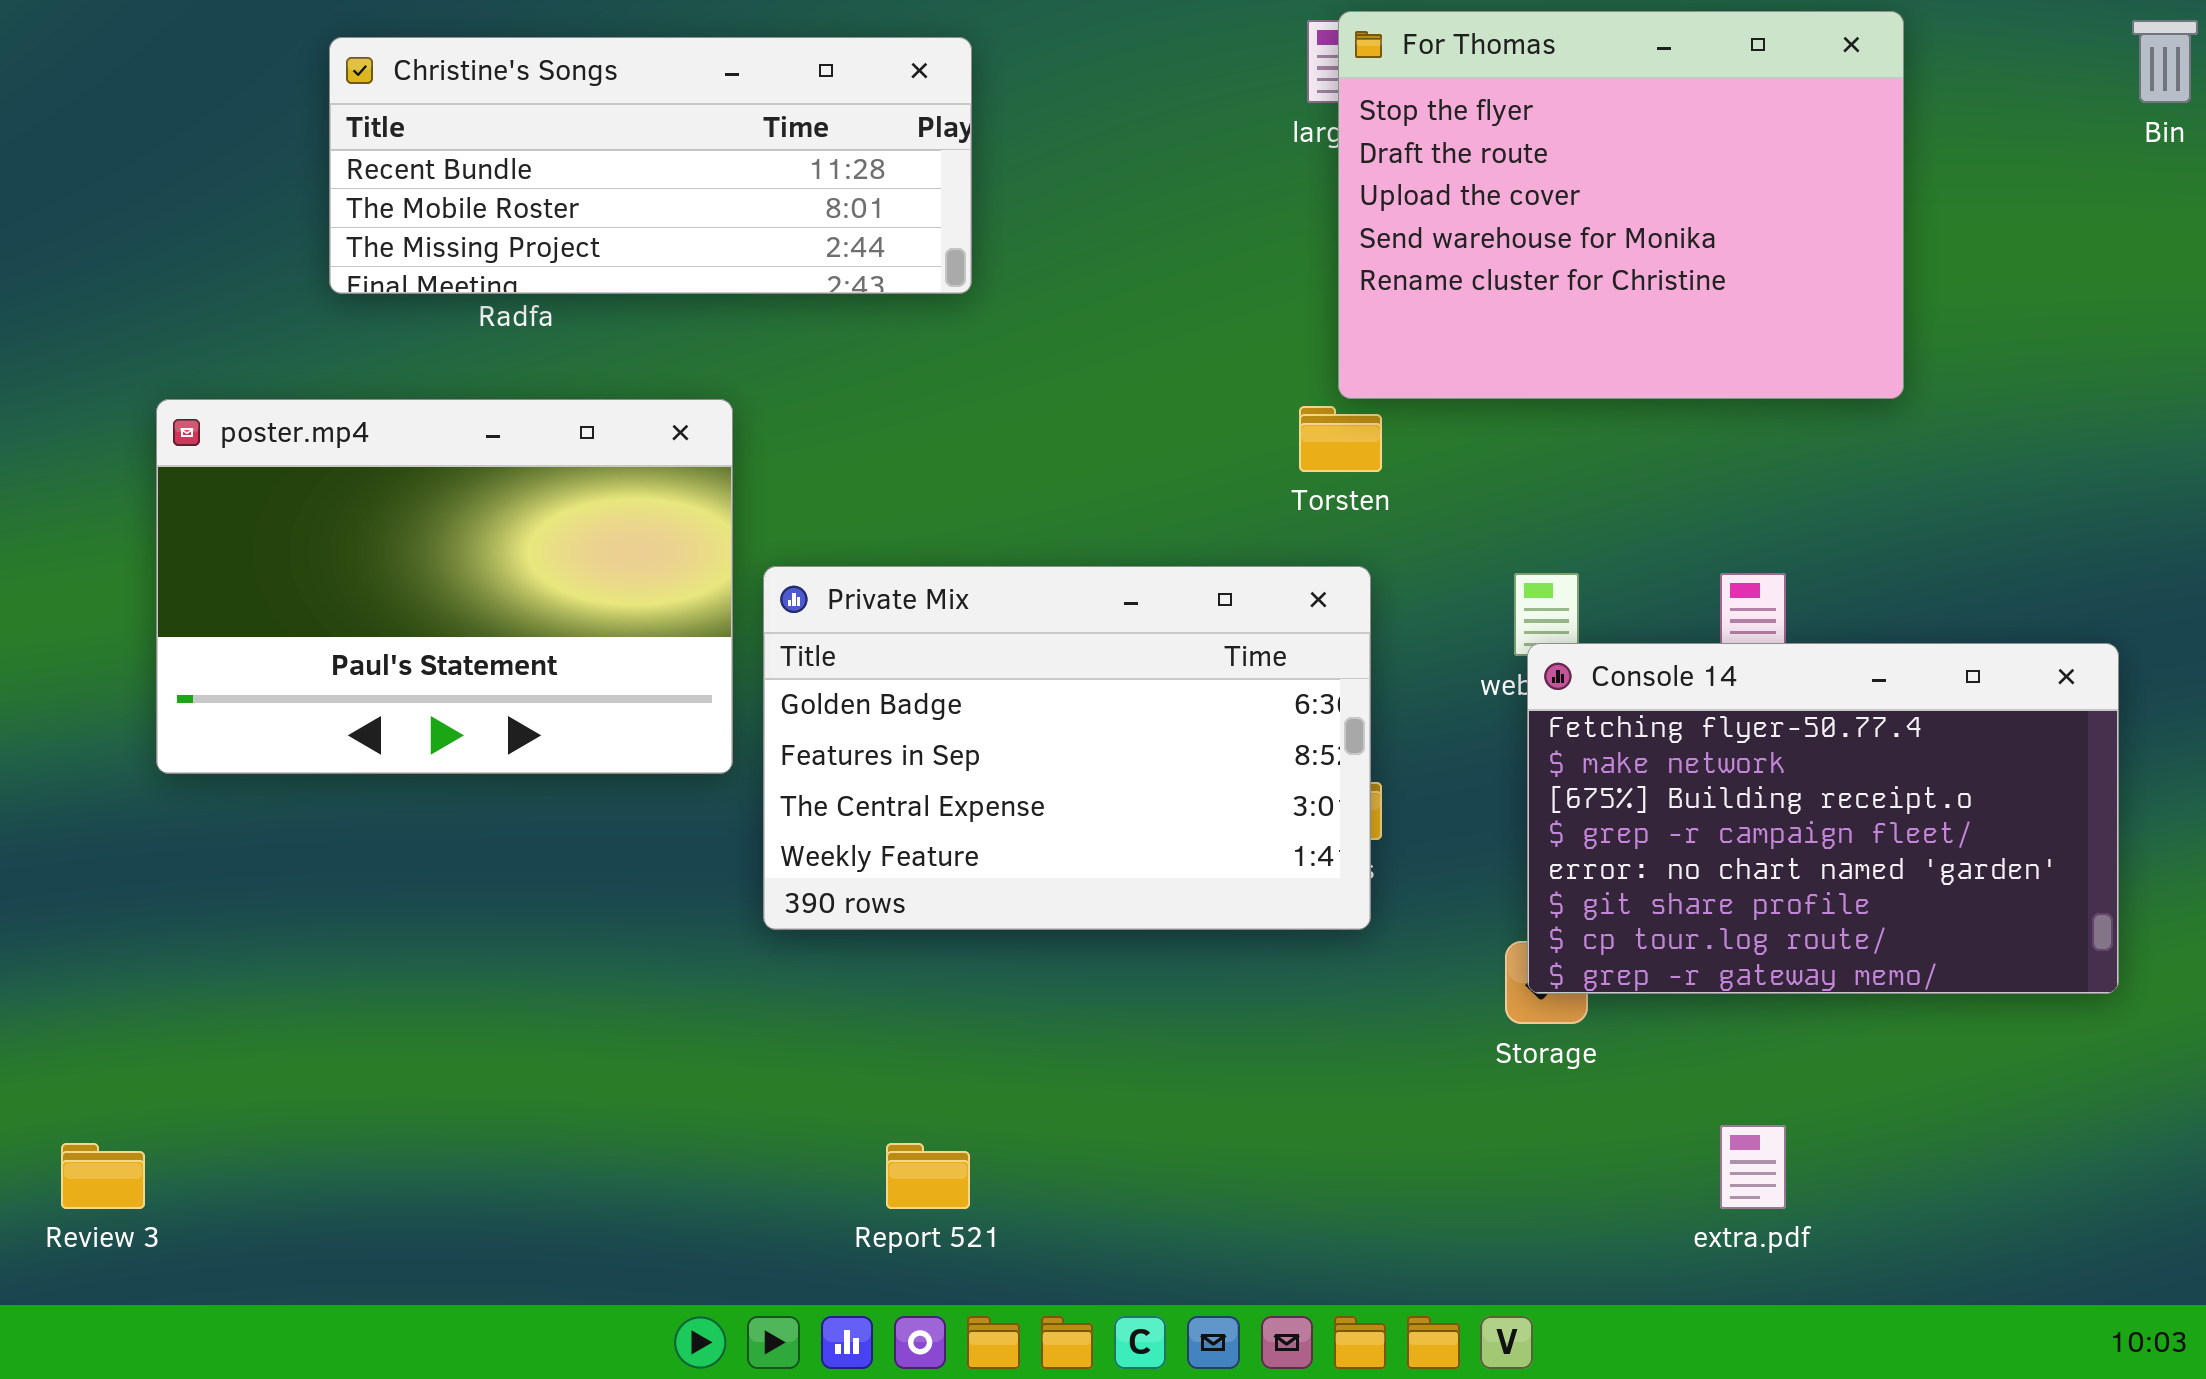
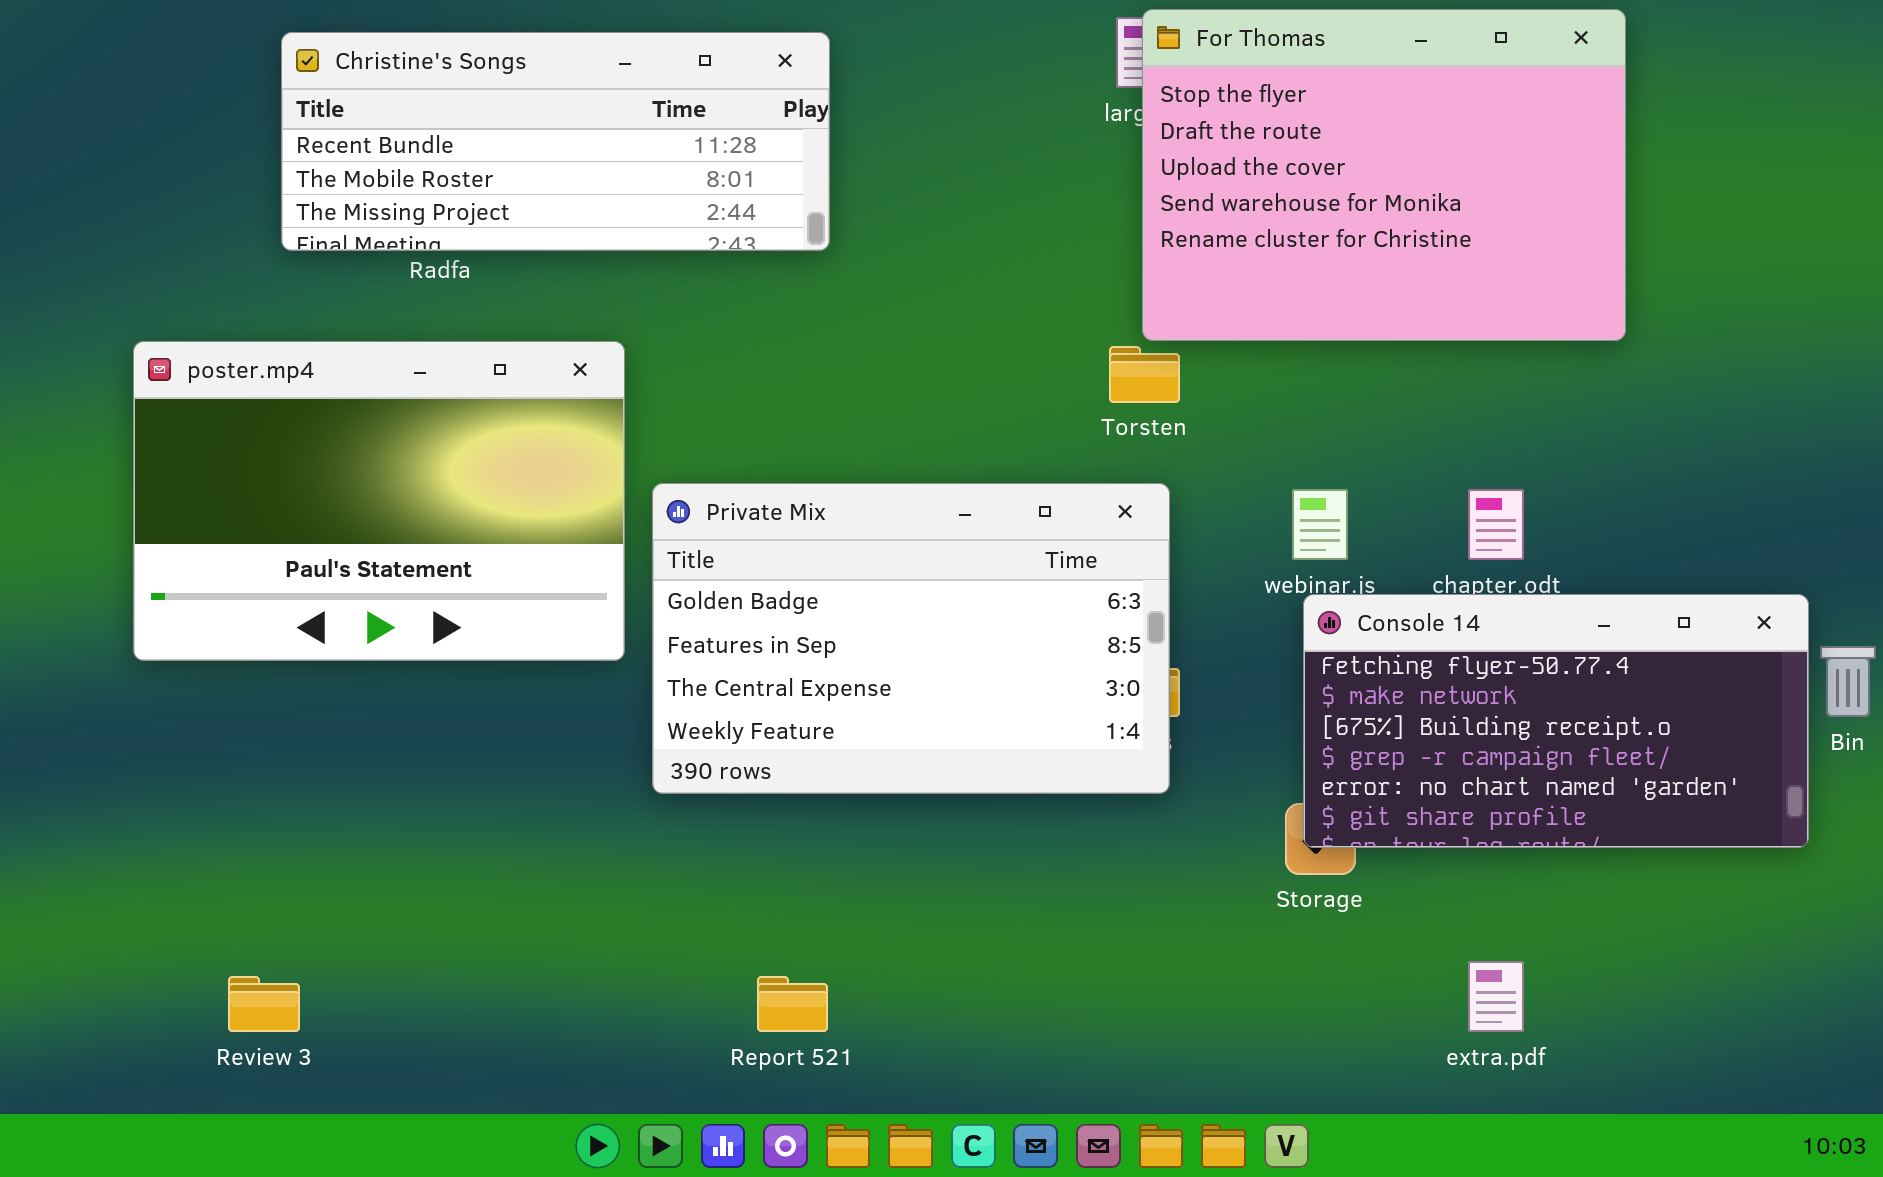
Bin: [2132,20,2198,103] -> [1820,646,1876,717], moved
Console 14: [1527,643,2119,994] -> [1303,594,1809,848], resized
Review 3: [61,1143,145,1209] -> [228,976,300,1032], moved

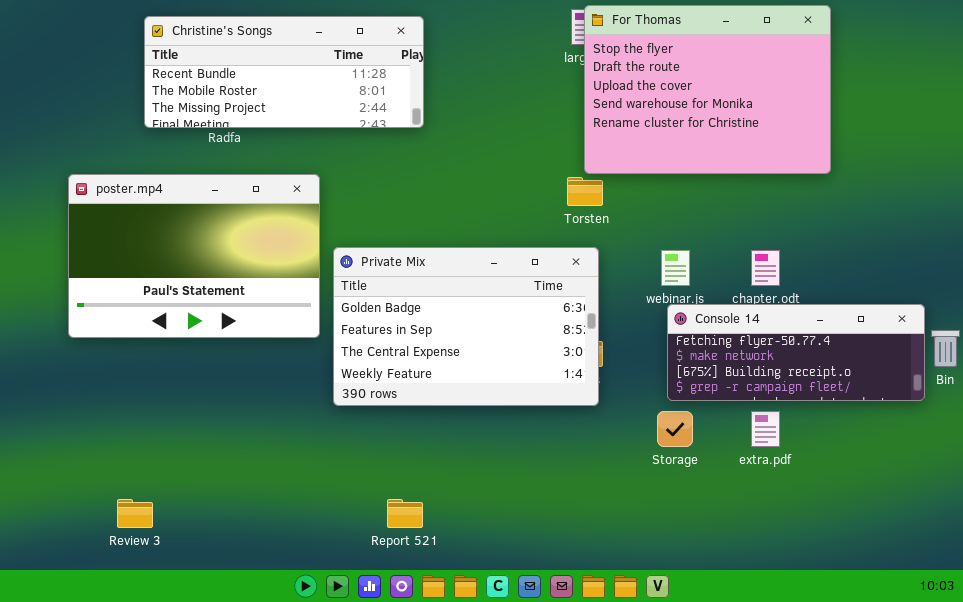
Console 14: [1303,594,1809,848] -> [667,304,925,401], resized
extra.pdf: [1468,961,1524,1032] -> [751,411,780,447], moved

